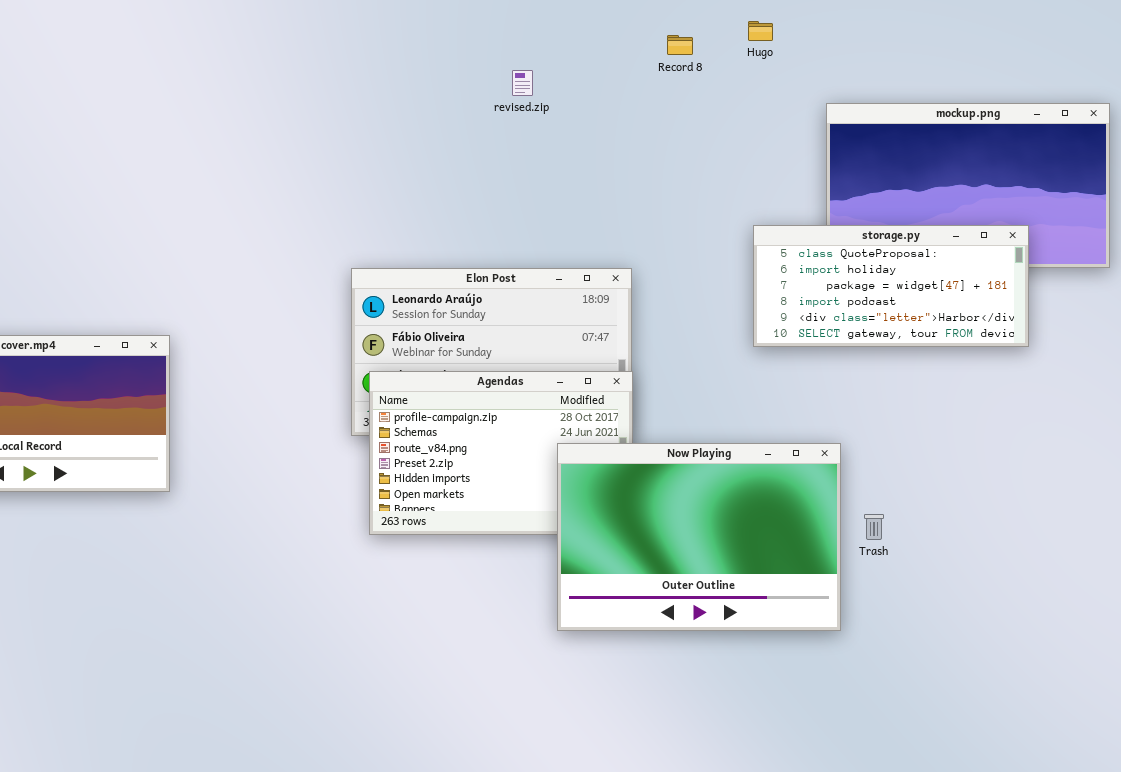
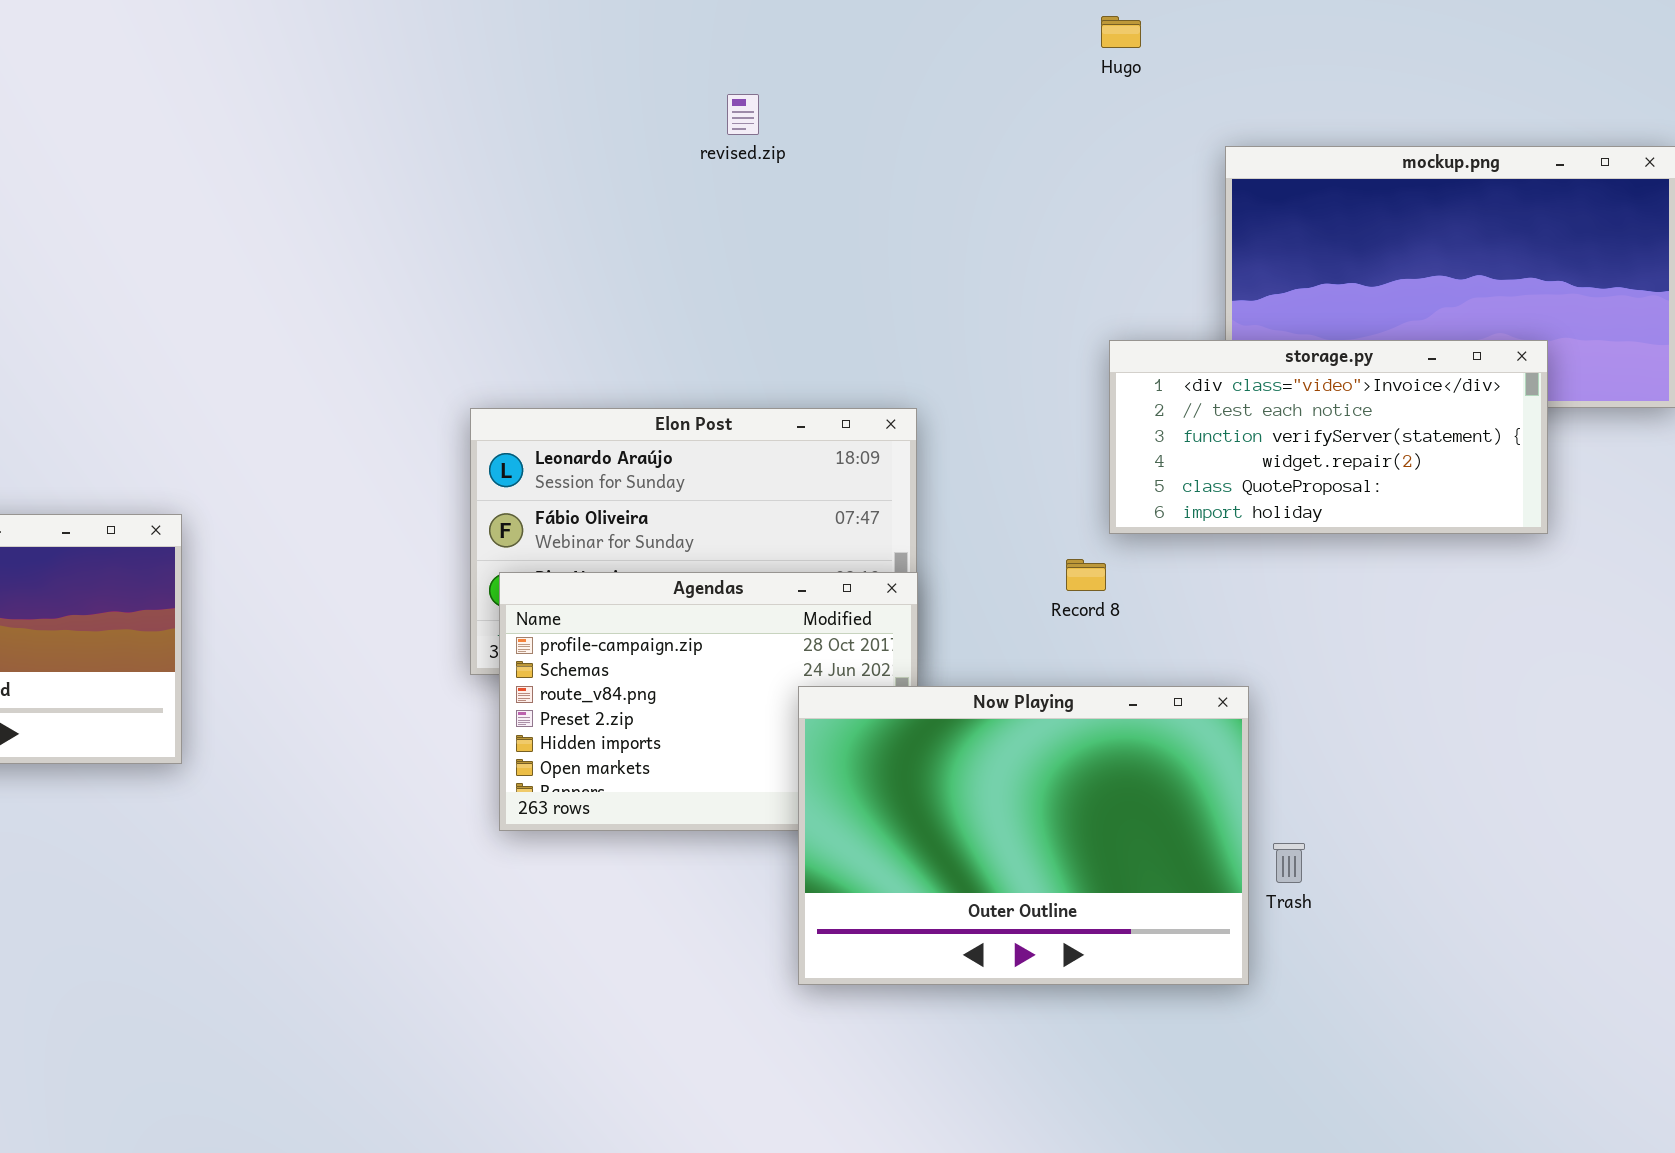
Record 8: [667,35,693,55] -> [1066,559,1106,591], moved
storage.py: [753,225,1029,347] -> [1109,340,1548,534], scrolled up 4 rows
Trash: [864,514,884,540] -> [1273,843,1305,883], moved

